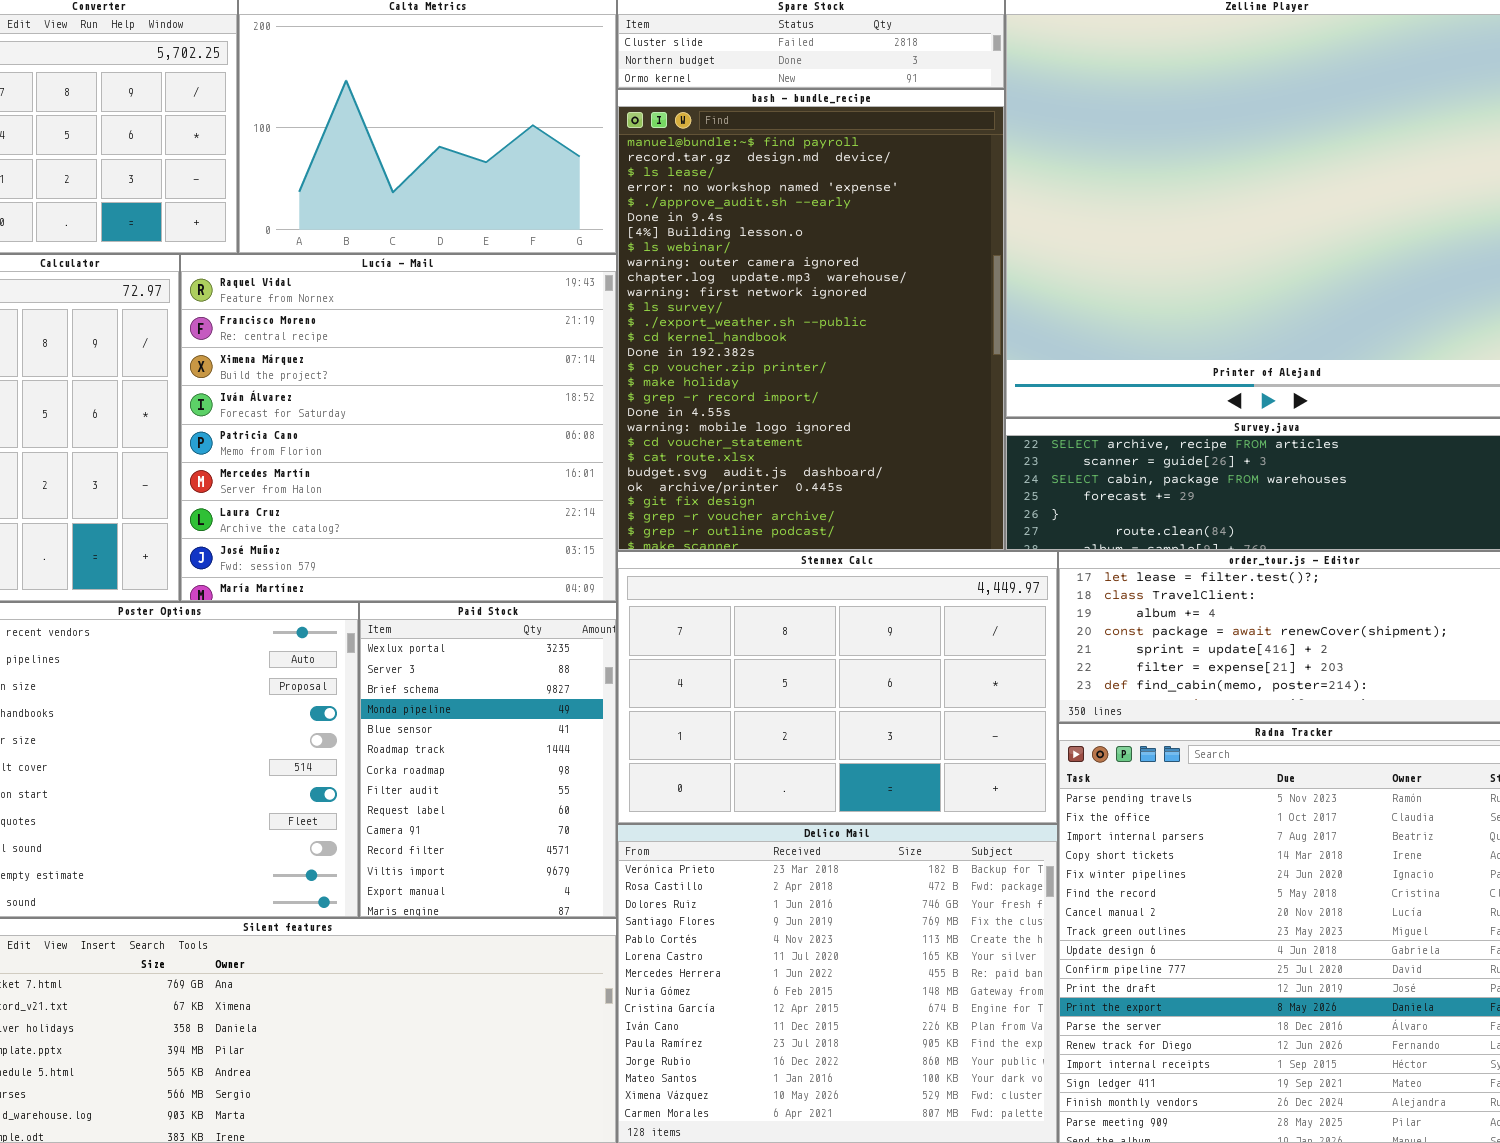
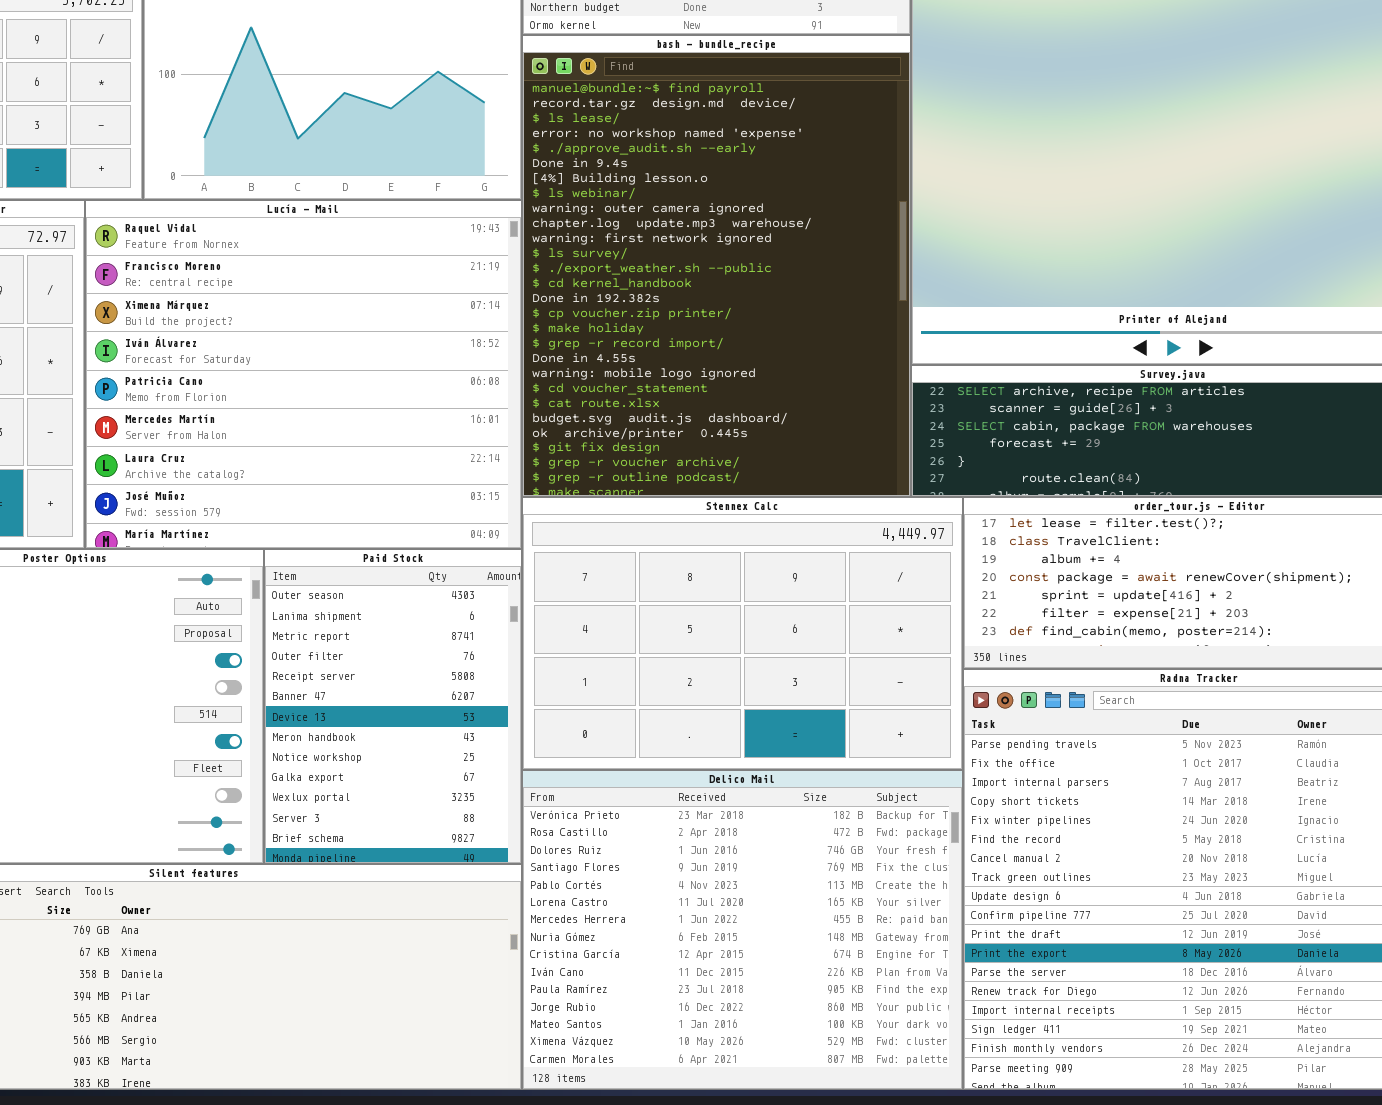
Paid Stock: [359,602,617,918] -> [264,549,522,864], scrolled up 10 rows

